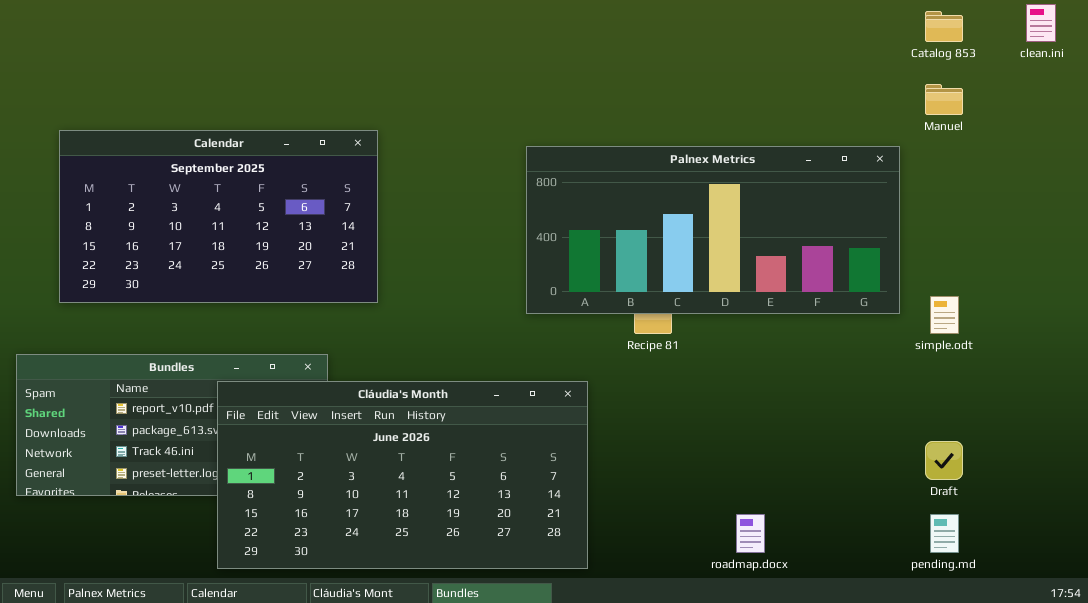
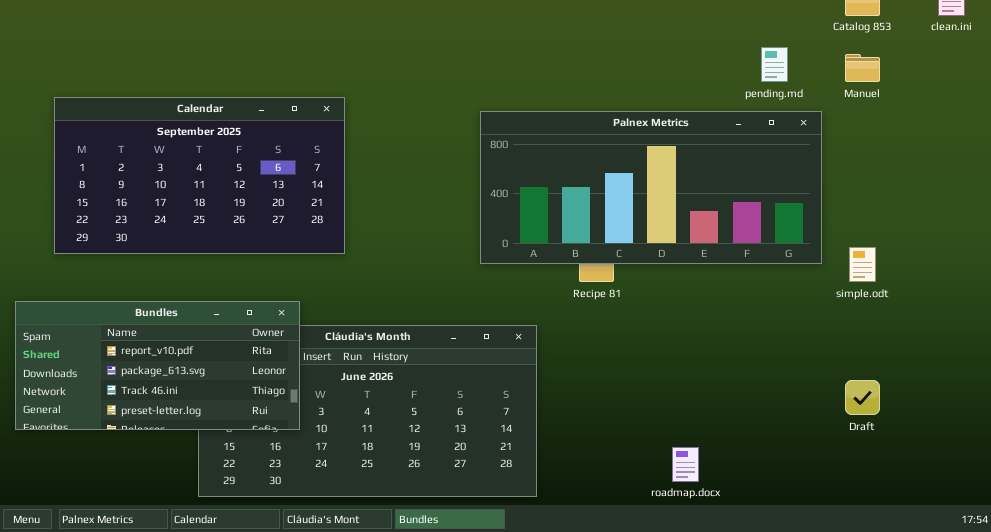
Bundles: [16,354,328,496] -> [15,301,300,430], raised
pending.md: [930,514,959,553] -> [761,47,788,82], moved

